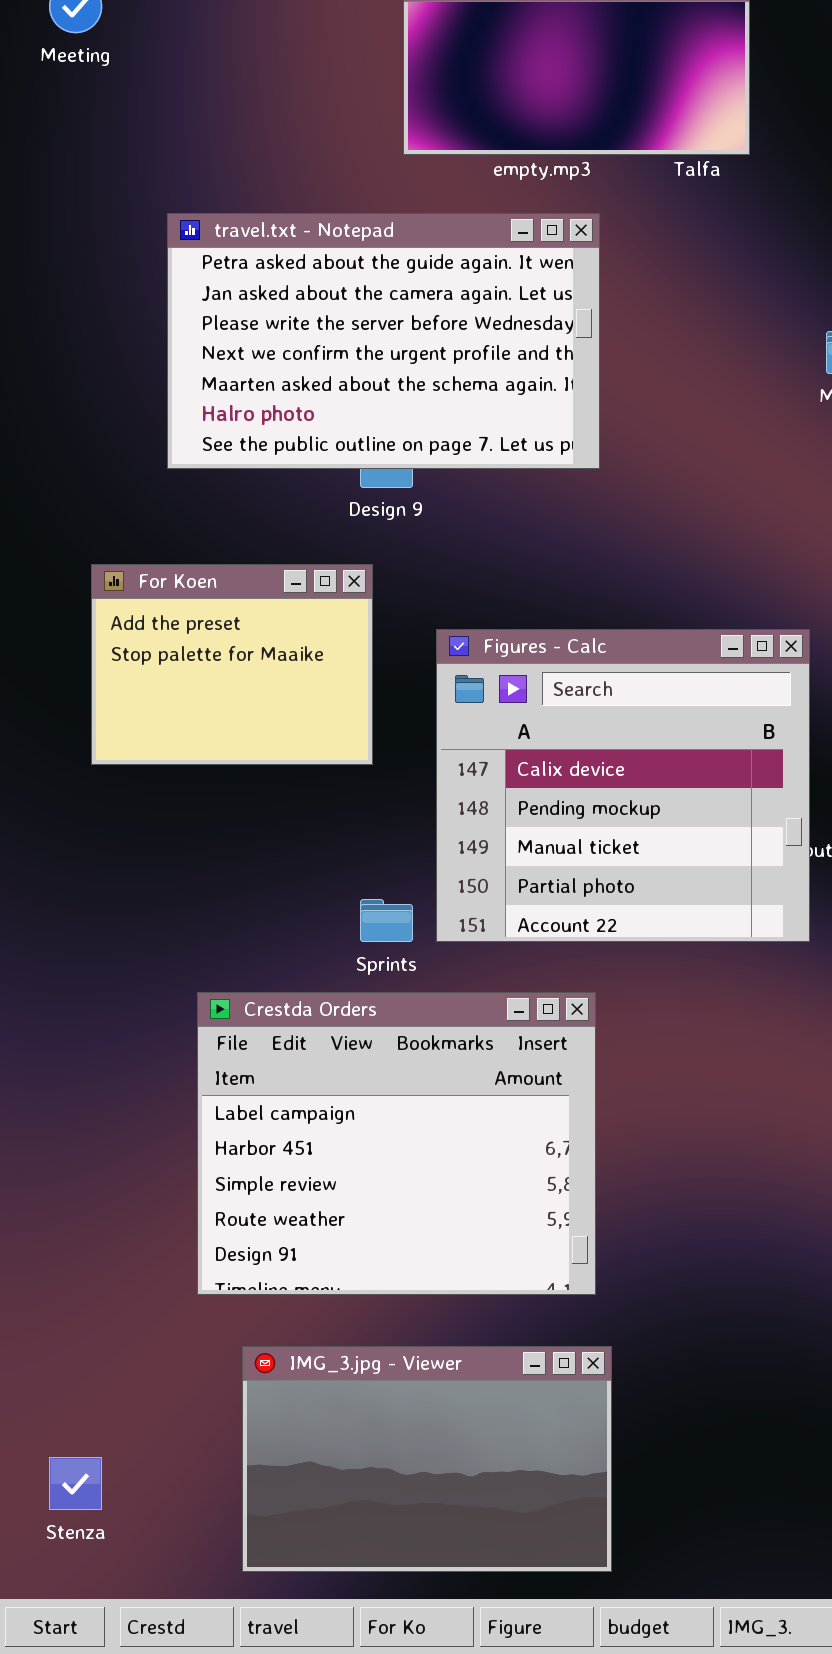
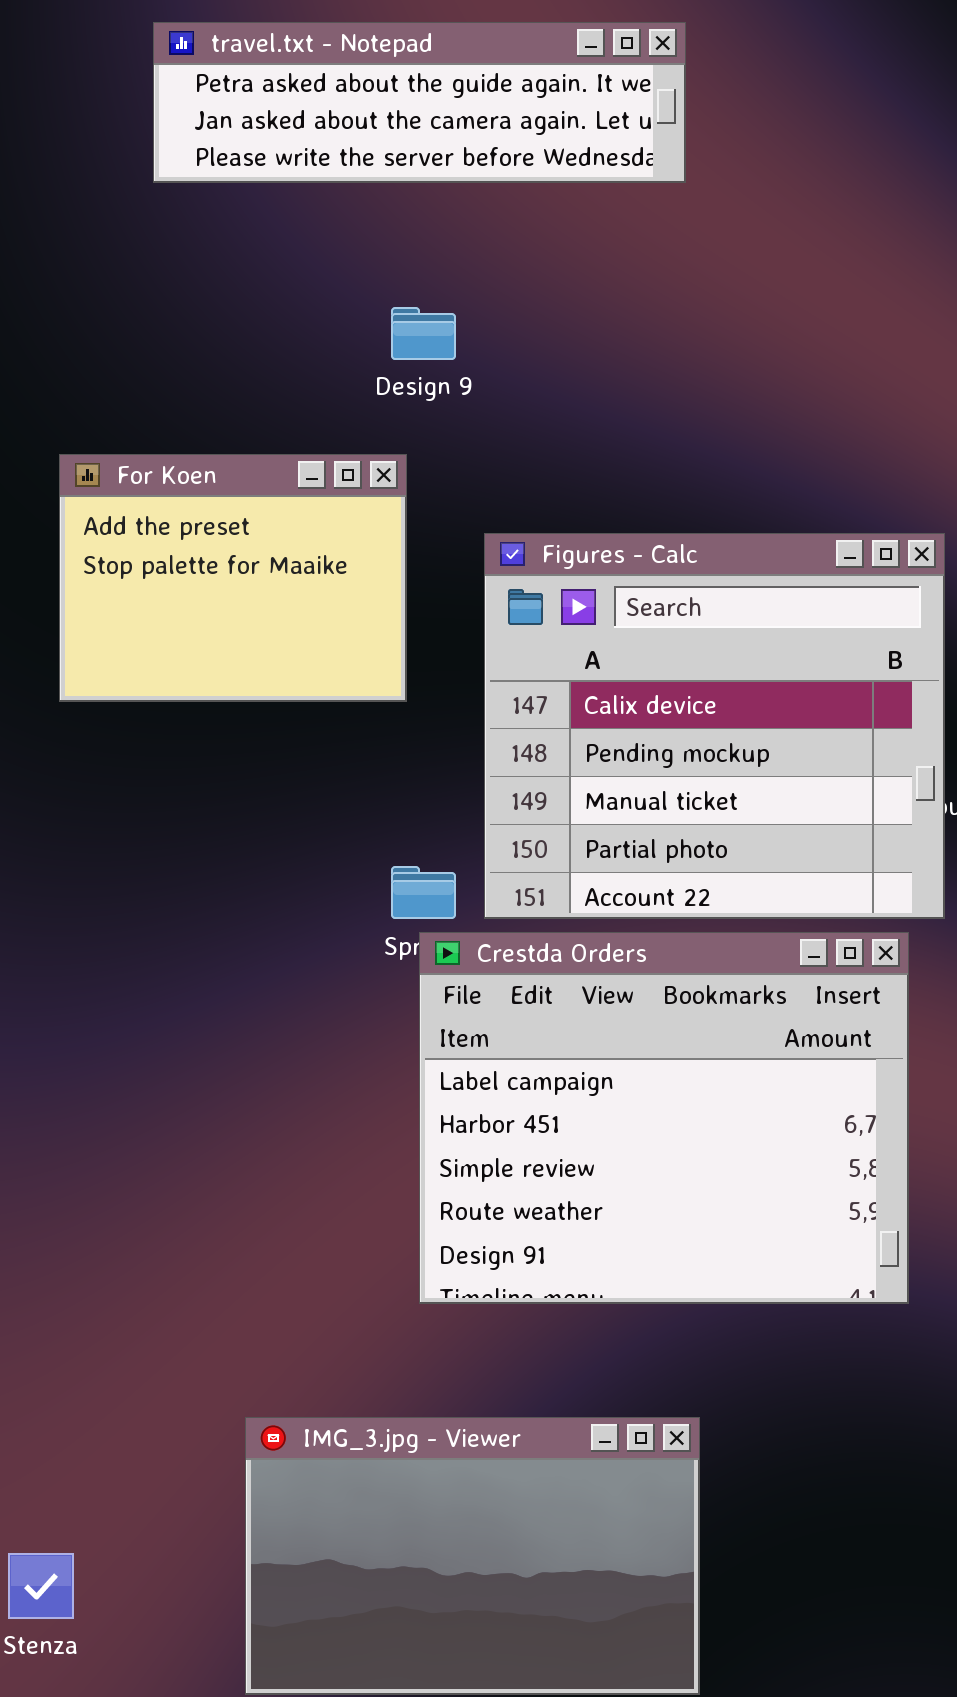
travel.txt - Notepad: [167,213,600,469] -> [153,22,686,183], resized
Crestda Orders: [197,992,596,1295] -> [419,932,909,1304], moved

